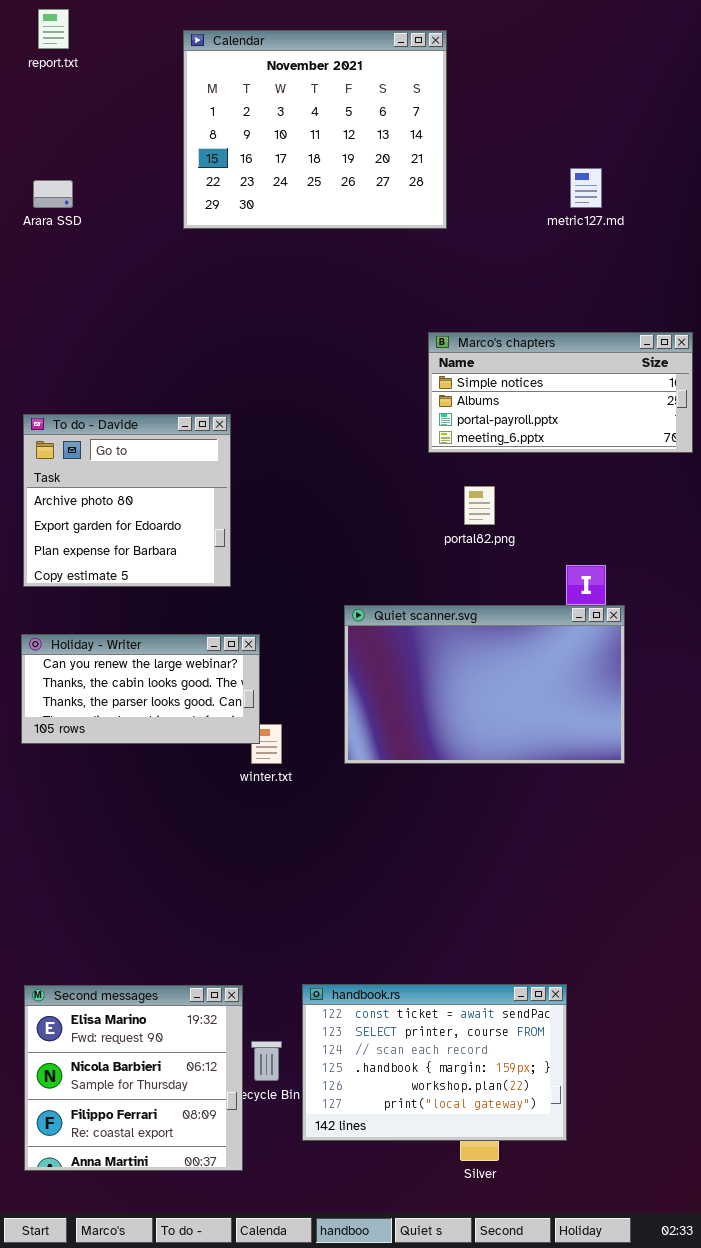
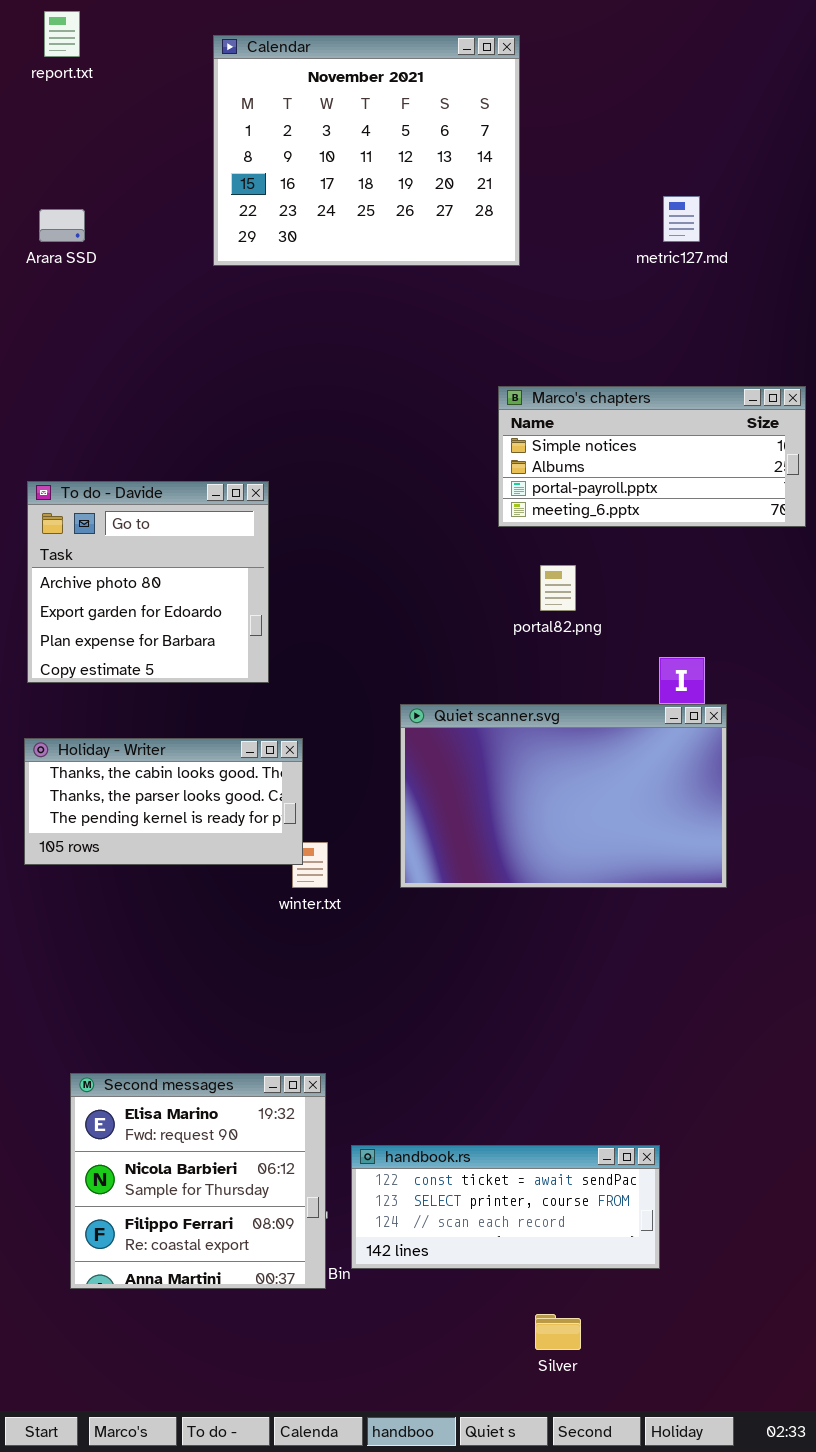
Holiday - Writer: [21,634,260,744] -> [24,738,303,865], scrolled down 1 row
handbook.rs: [302,984,567,1141] -> [351,1145,660,1269], resized
Second messages: [24,985,243,1171] -> [70,1073,326,1289], moved

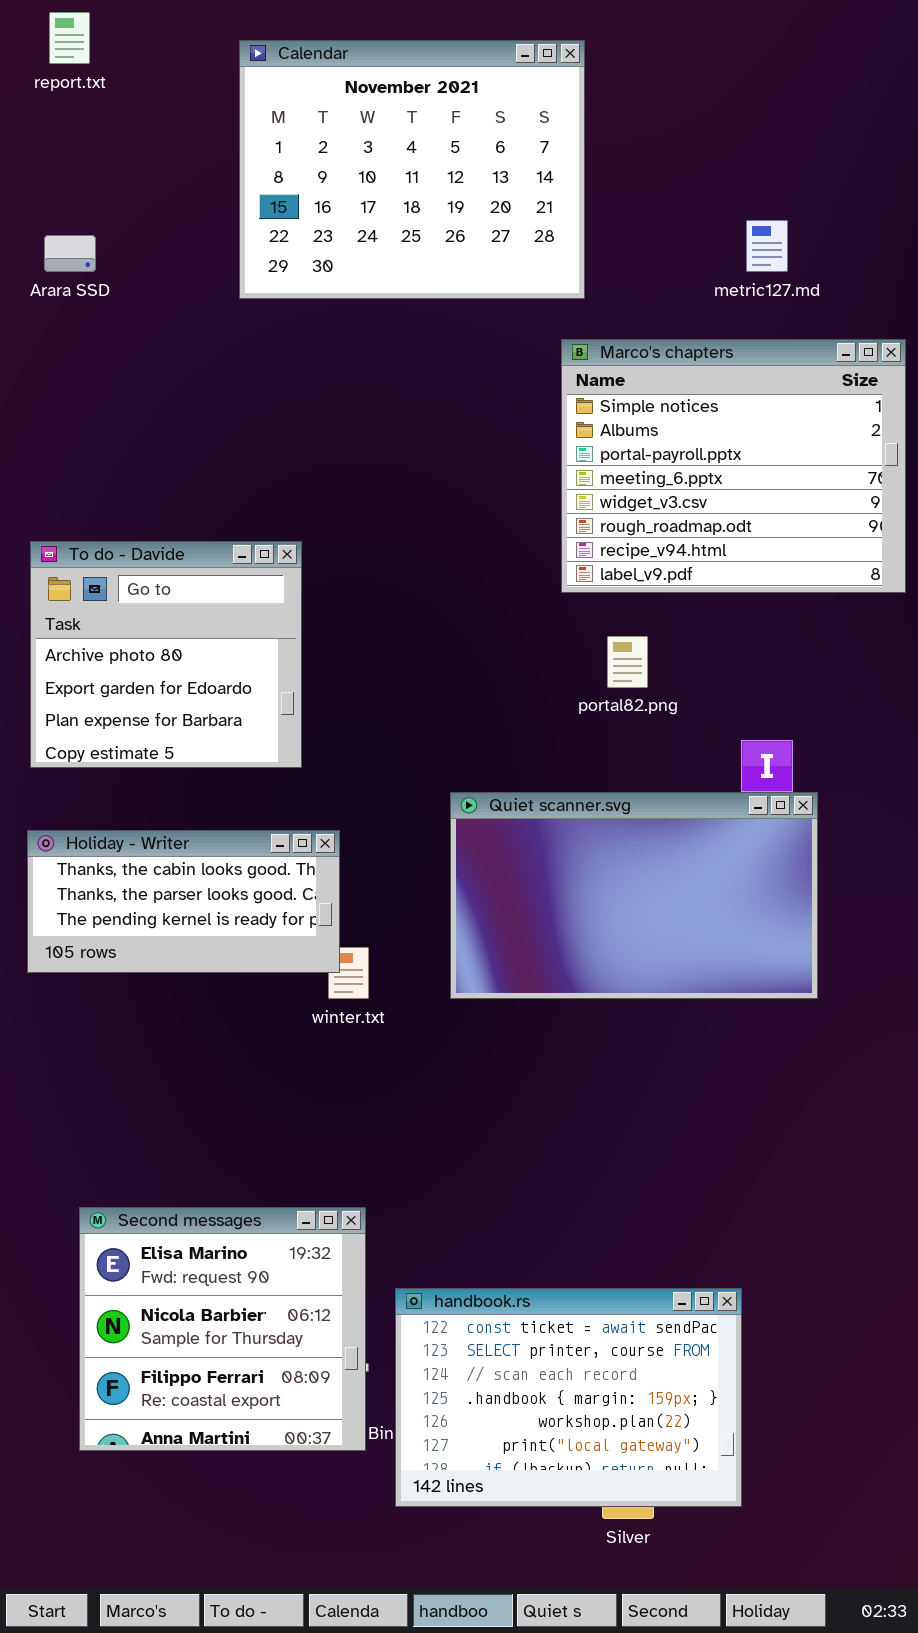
Marco's chapters: [498,386,806,527] -> [561,339,906,593], resized
handbook.rs: [351,1145,660,1269] -> [395,1288,742,1507], resized

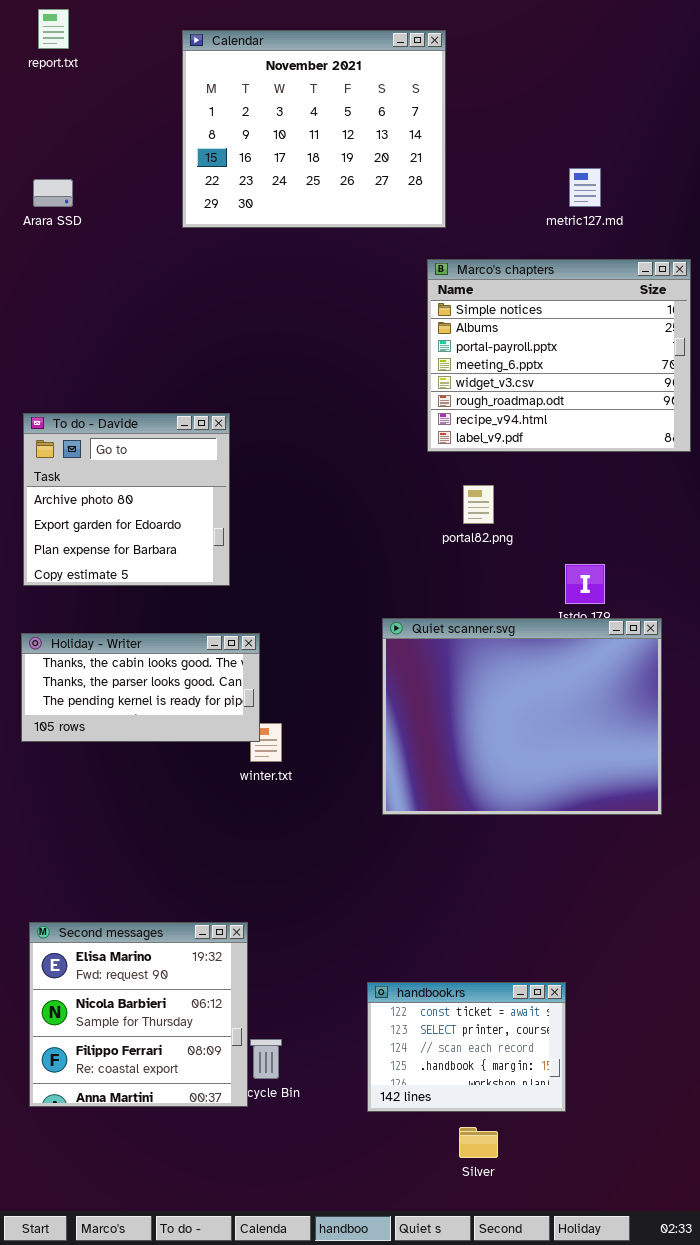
Quiet scanner.svg: [450,792,818,999] -> [382,618,662,815], moved, resized
Second messages: [79,1207,366,1451] -> [29,922,248,1107], moved
handbook.rs: [395,1288,742,1507] -> [367,982,566,1112], resized

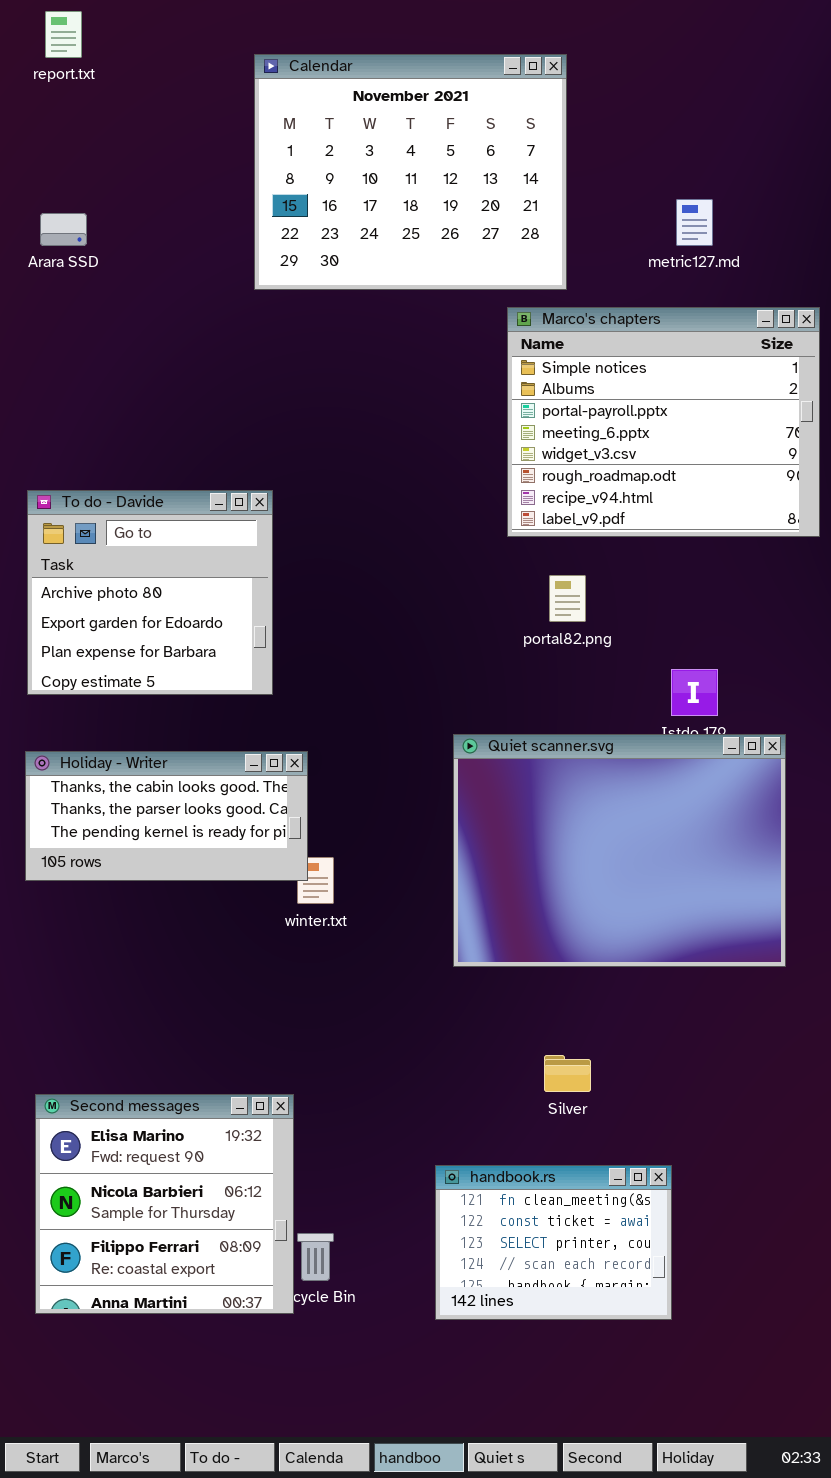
Calendar: [182,30,446,228] -> [254,54,567,290], moved
handbook.rs: [367,982,566,1112] -> [435,1165,672,1320], scrolled up 1 row
Silver: [459,1127,498,1158] -> [544,1055,591,1092], moved

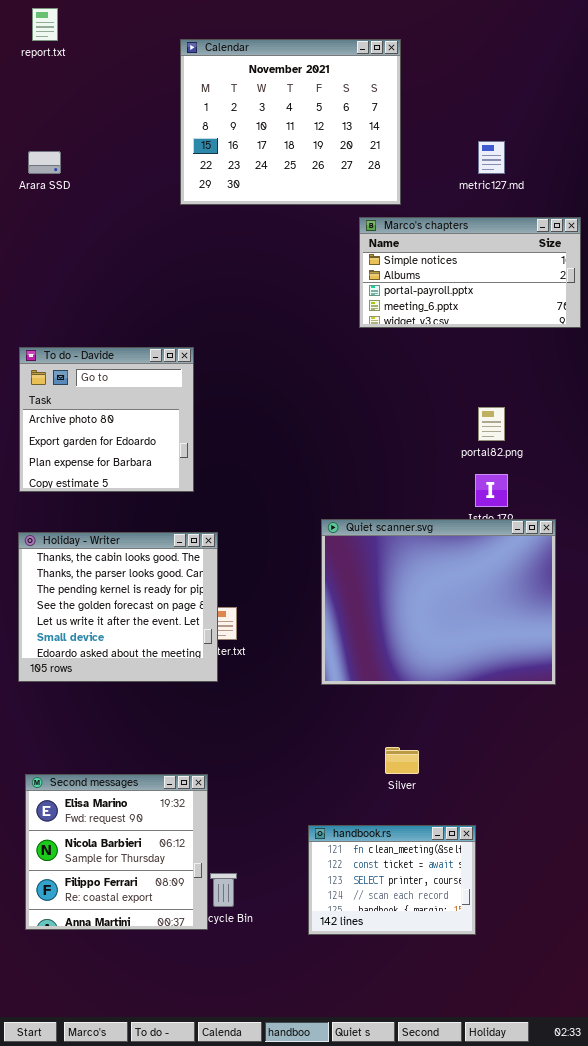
Marco's chapters: [507,307,820,537] -> [359,217,581,328], resized
portal82.png: [549,575,586,622] -> [478,407,505,441], moved
Holiday - Writer: [25,751,308,881] -> [18,532,218,682], resized

